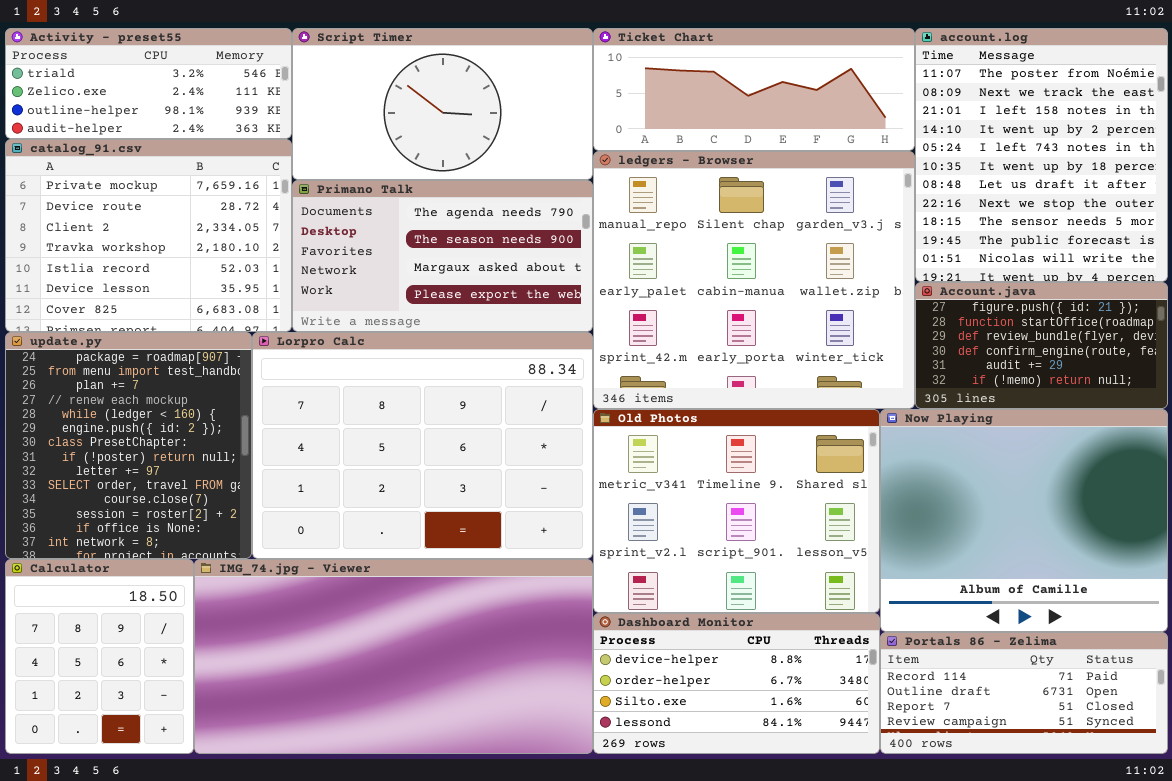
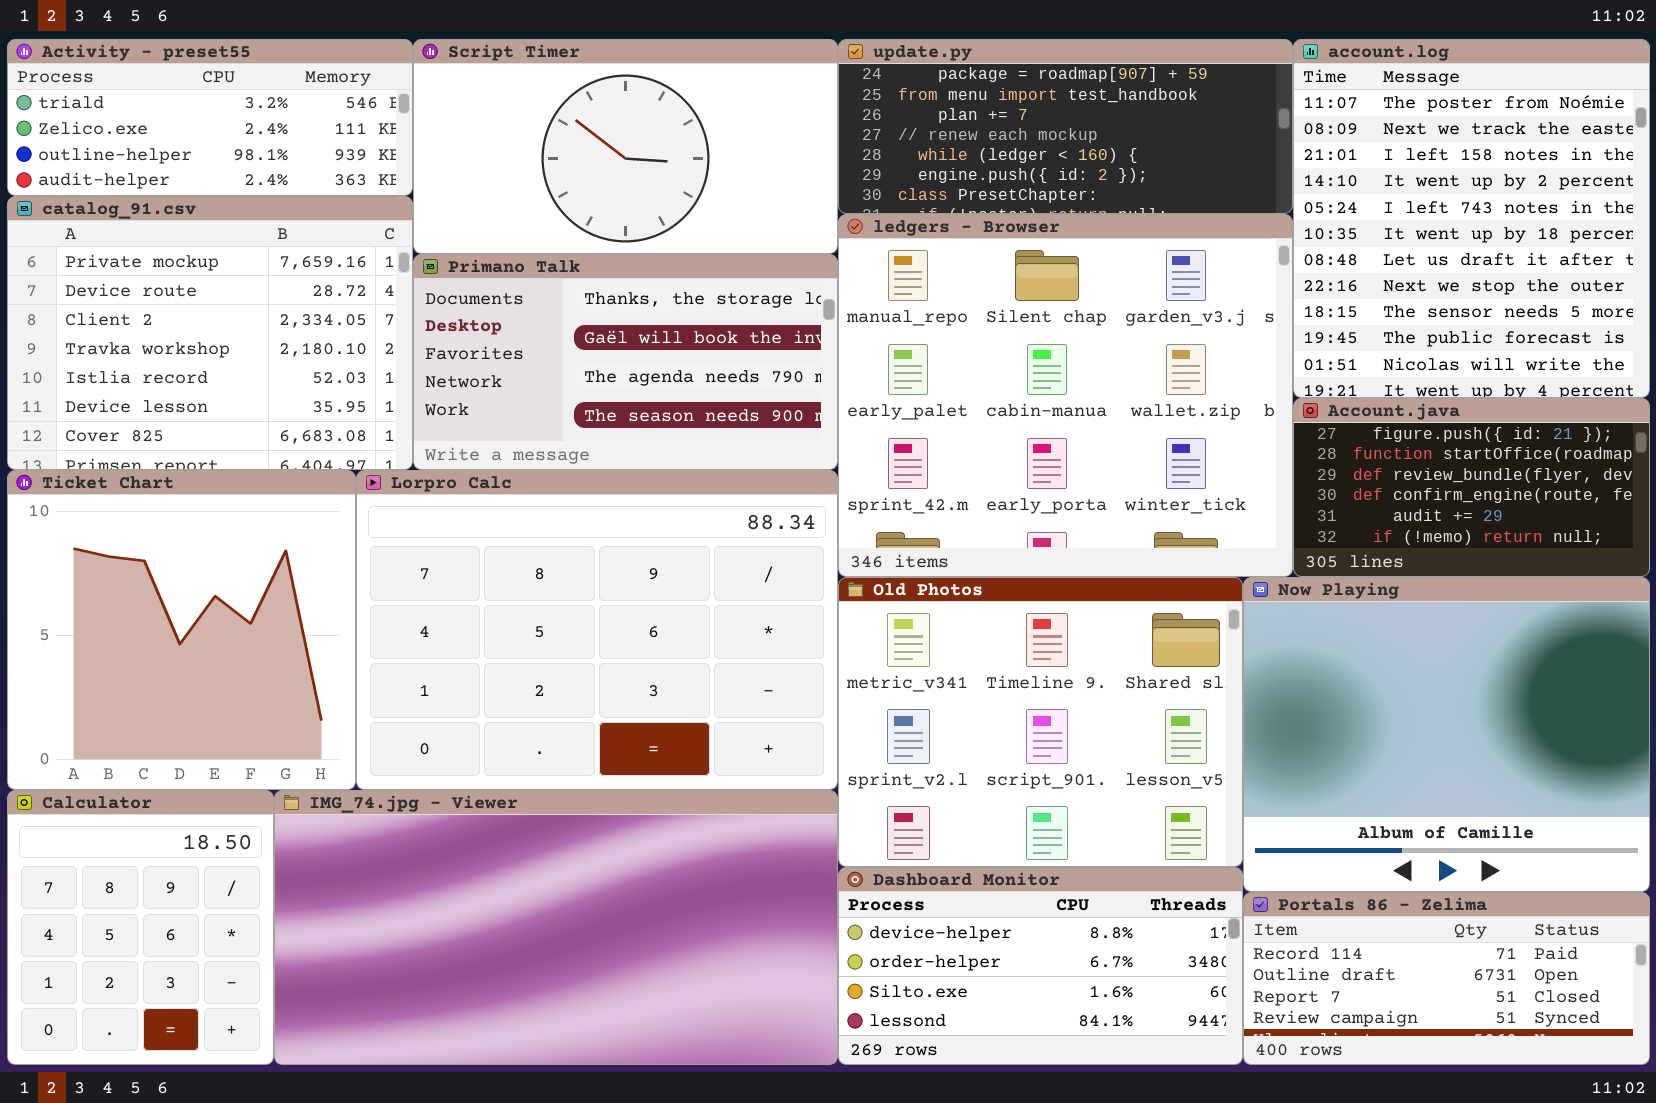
Ticket Chart: [593,28,915,151] -> [7,470,356,790], moved, resized
Primano Talk: [292,180,593,332] -> [413,254,838,470], scrolled up 2 rows
update.py: [5,332,252,559] -> [838,39,1293,214], moved, resized

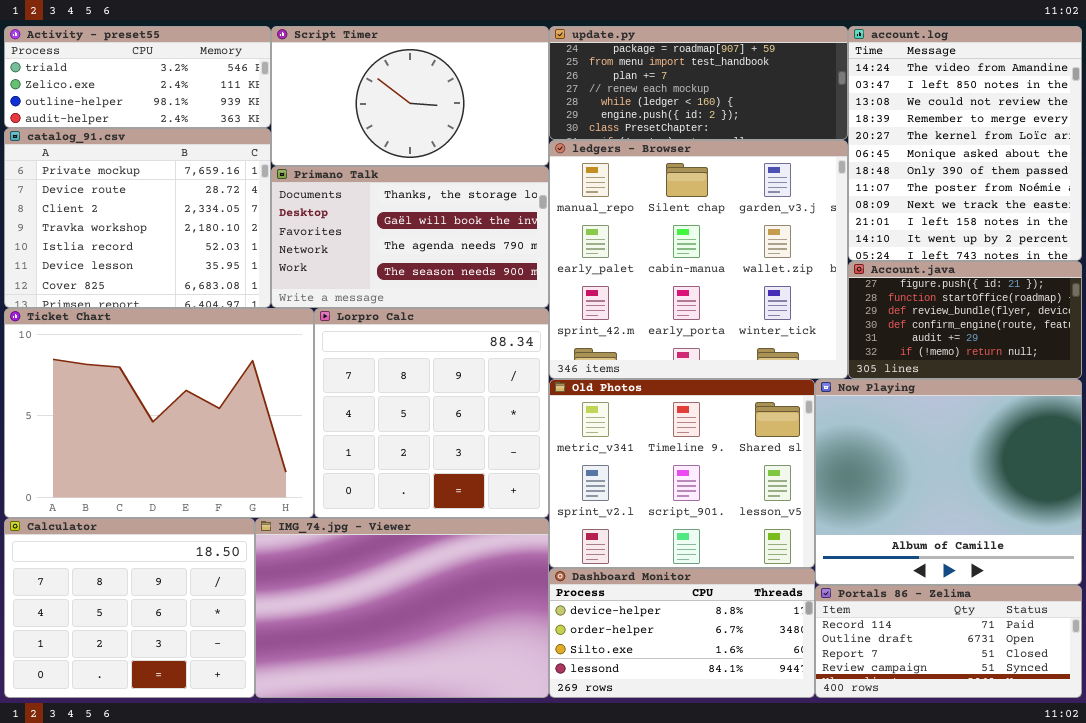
account.log: [1293,39,1650,398] -> [848,26,1082,261], scrolled up 7 rows
Ticket Chart: [7,470,356,790] -> [4,308,314,518], resized
Lorpro Calc: [356,470,838,790] -> [314,308,549,518], resized
Calculator: [7,790,274,1065] -> [4,518,255,698], resized
IMG_74.jpg - Viewer: [274,790,838,1065] -> [255,518,549,698], resized

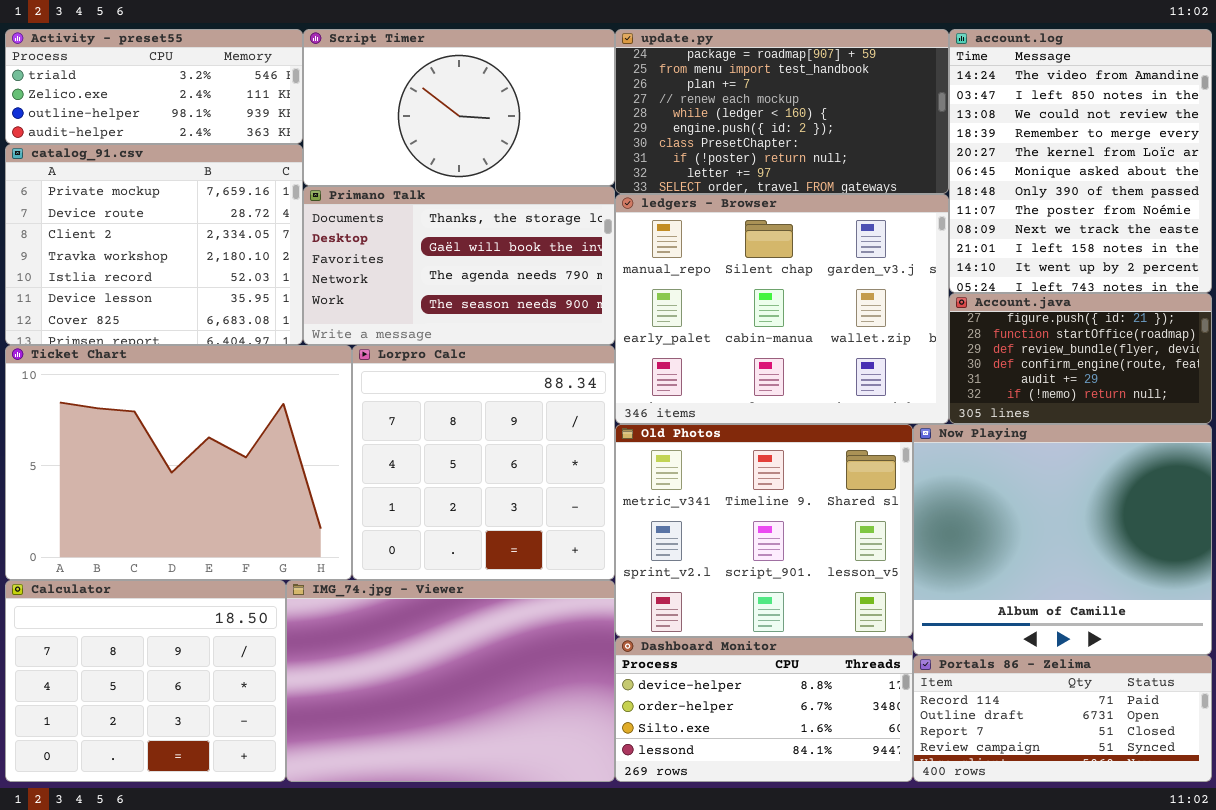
update.py: [549,26,848,140] -> [615,29,949,194], resized
ledgers - Browser: [549,140,848,379] -> [615,194,949,424], resized

